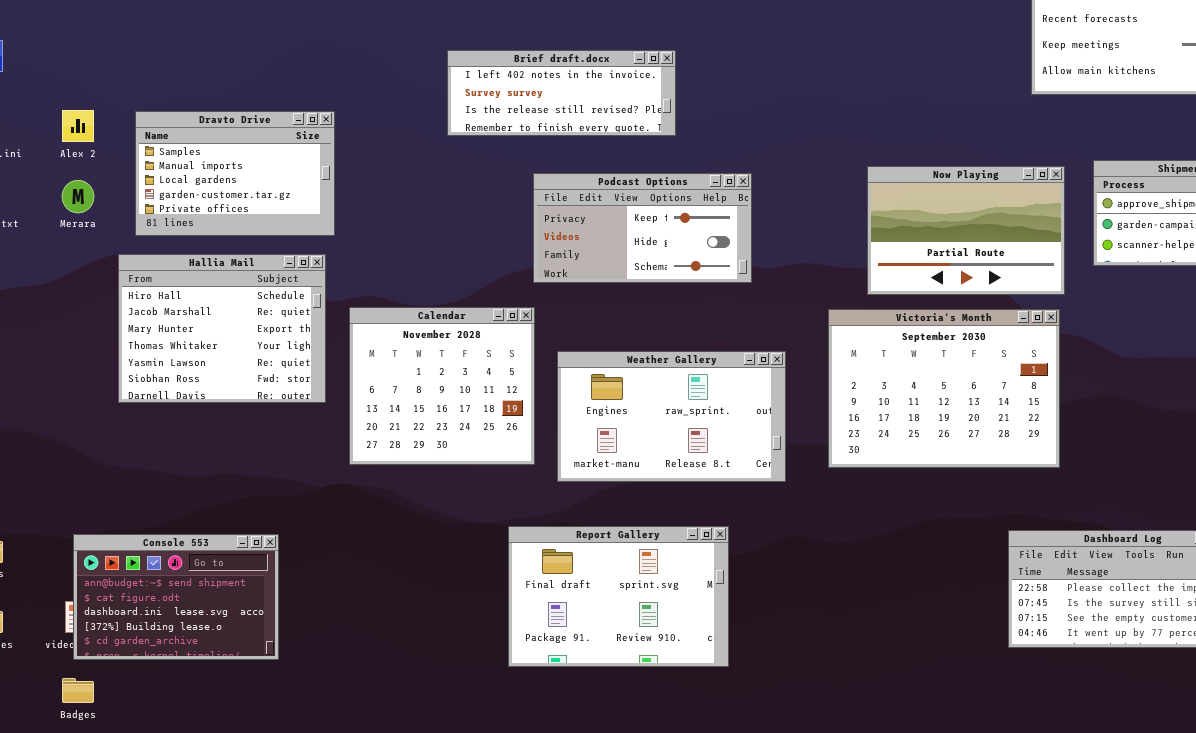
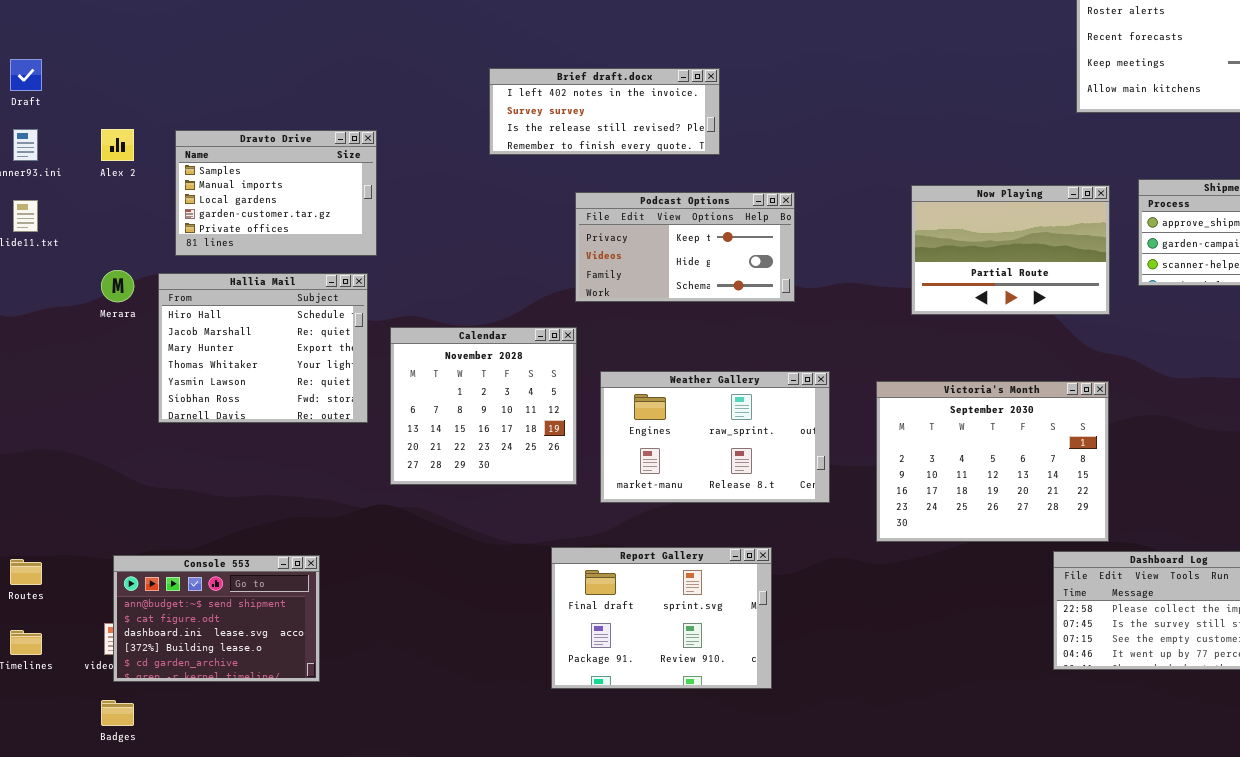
Merara: [62,180,94,213] -> [101,270,134,302], moved
Victoria's Month: [828,309,1060,468] -> [876,381,1109,542], moved

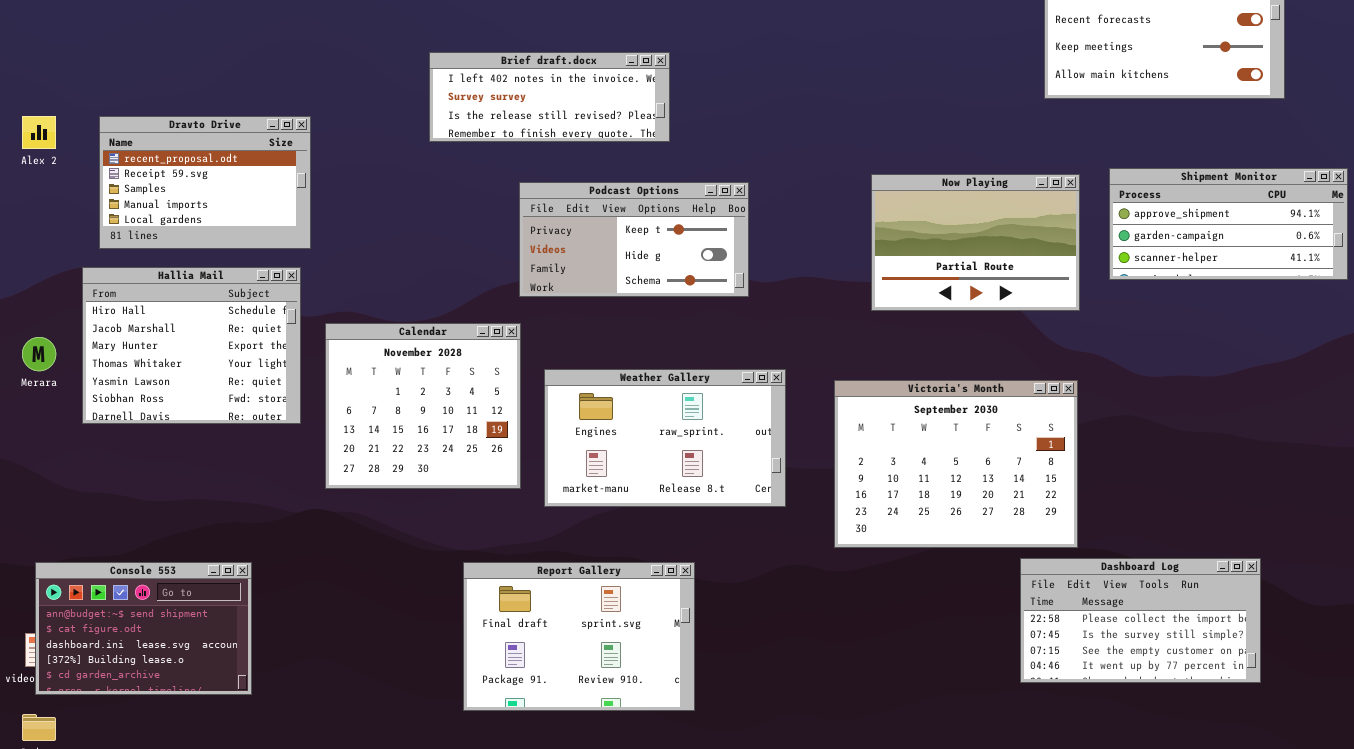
Dravto Drive: [175,130,377,256] -> [99,116,311,249], scrolled up 2 rows
Merara: [101,270,134,302] -> [22,337,56,371], moved
Report Gallery: [551,547,772,689] -> [463,562,695,711], moved

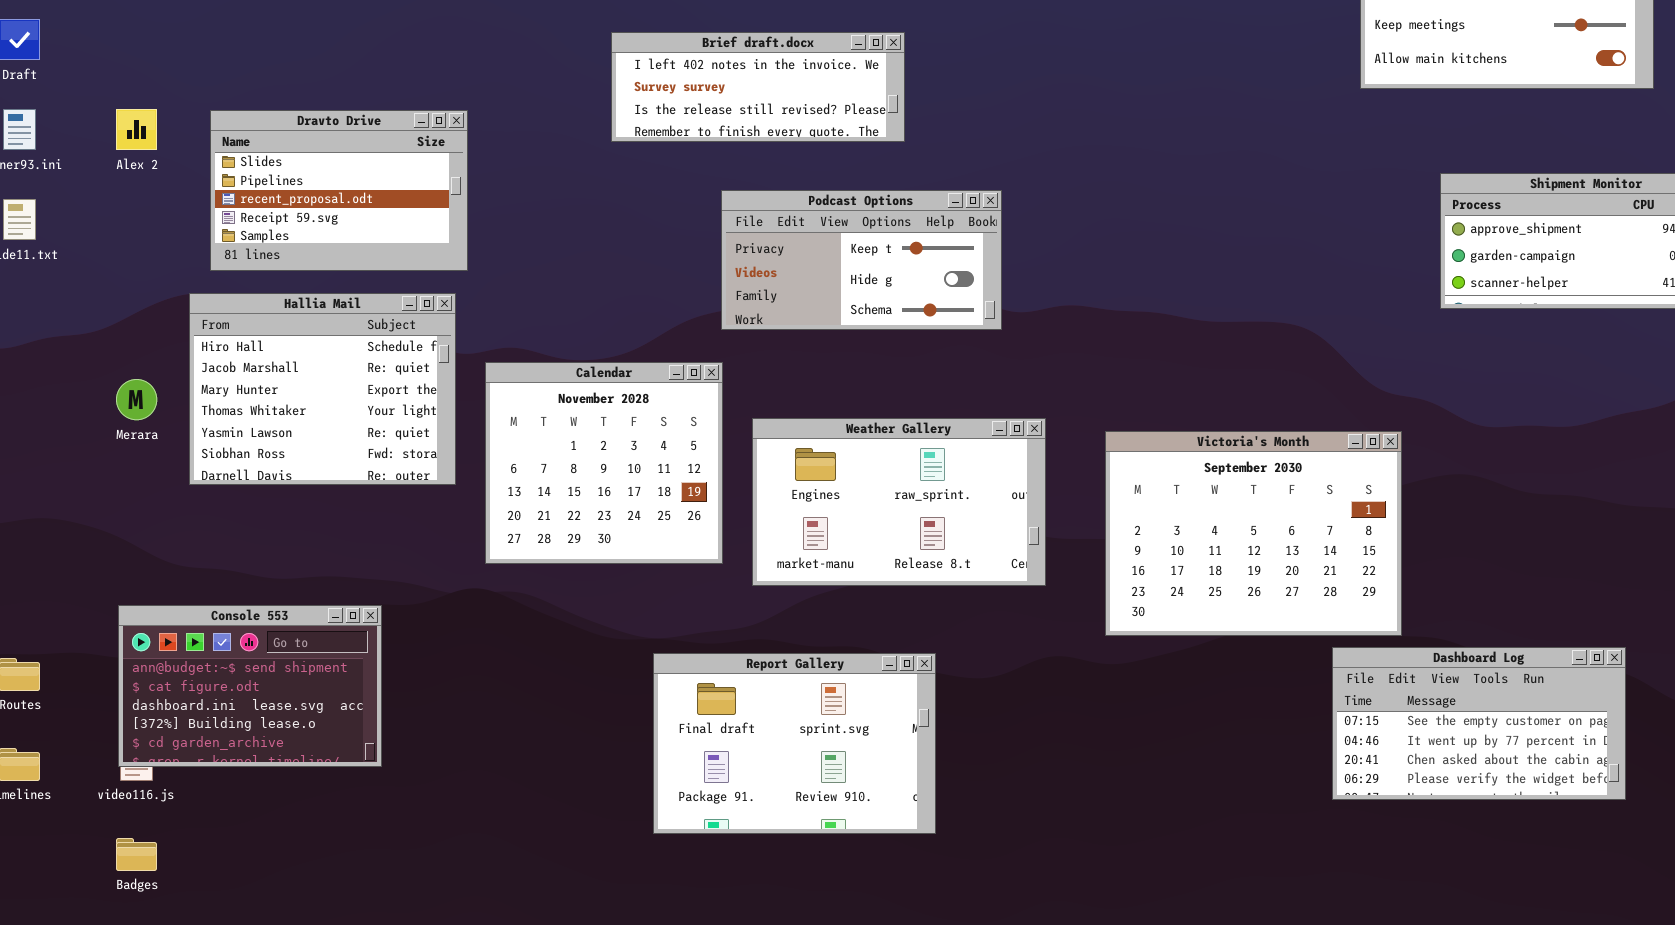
Dravto Drive: [99,116,311,249] -> [210,110,468,271], scrolled up 2 rows
Now Playing: [871,174,1080,311] -> none, closed
Dashboard Log: [1020,558,1261,683] -> [1332,647,1626,800], scrolled down 2 rows
Console 553: [35,562,252,695] -> [118,605,382,767], moved

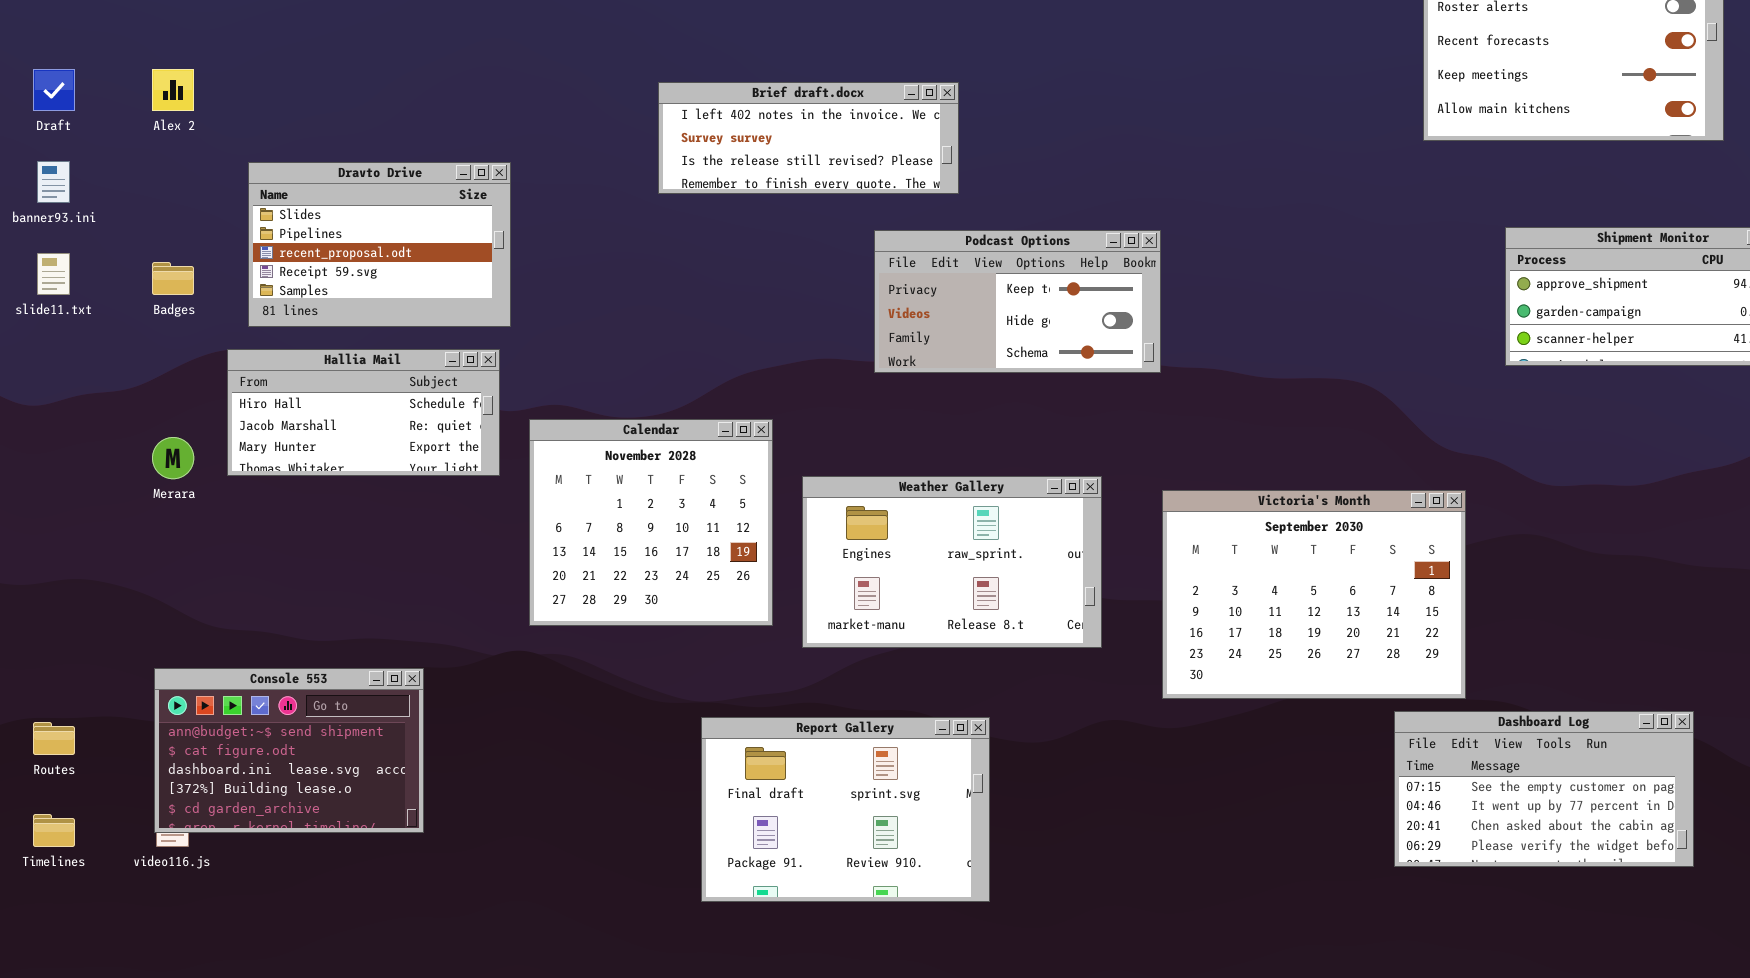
Alex 2: [116,109,157,150] -> [152,69,194,111], moved
Podcast Options: [721,190,1002,330] -> [874,230,1161,373], moved
Hallia Mail: [189,293,456,485] -> [227,349,500,476], resized
Badges: [116,838,157,871] -> [152,262,194,295], moved

